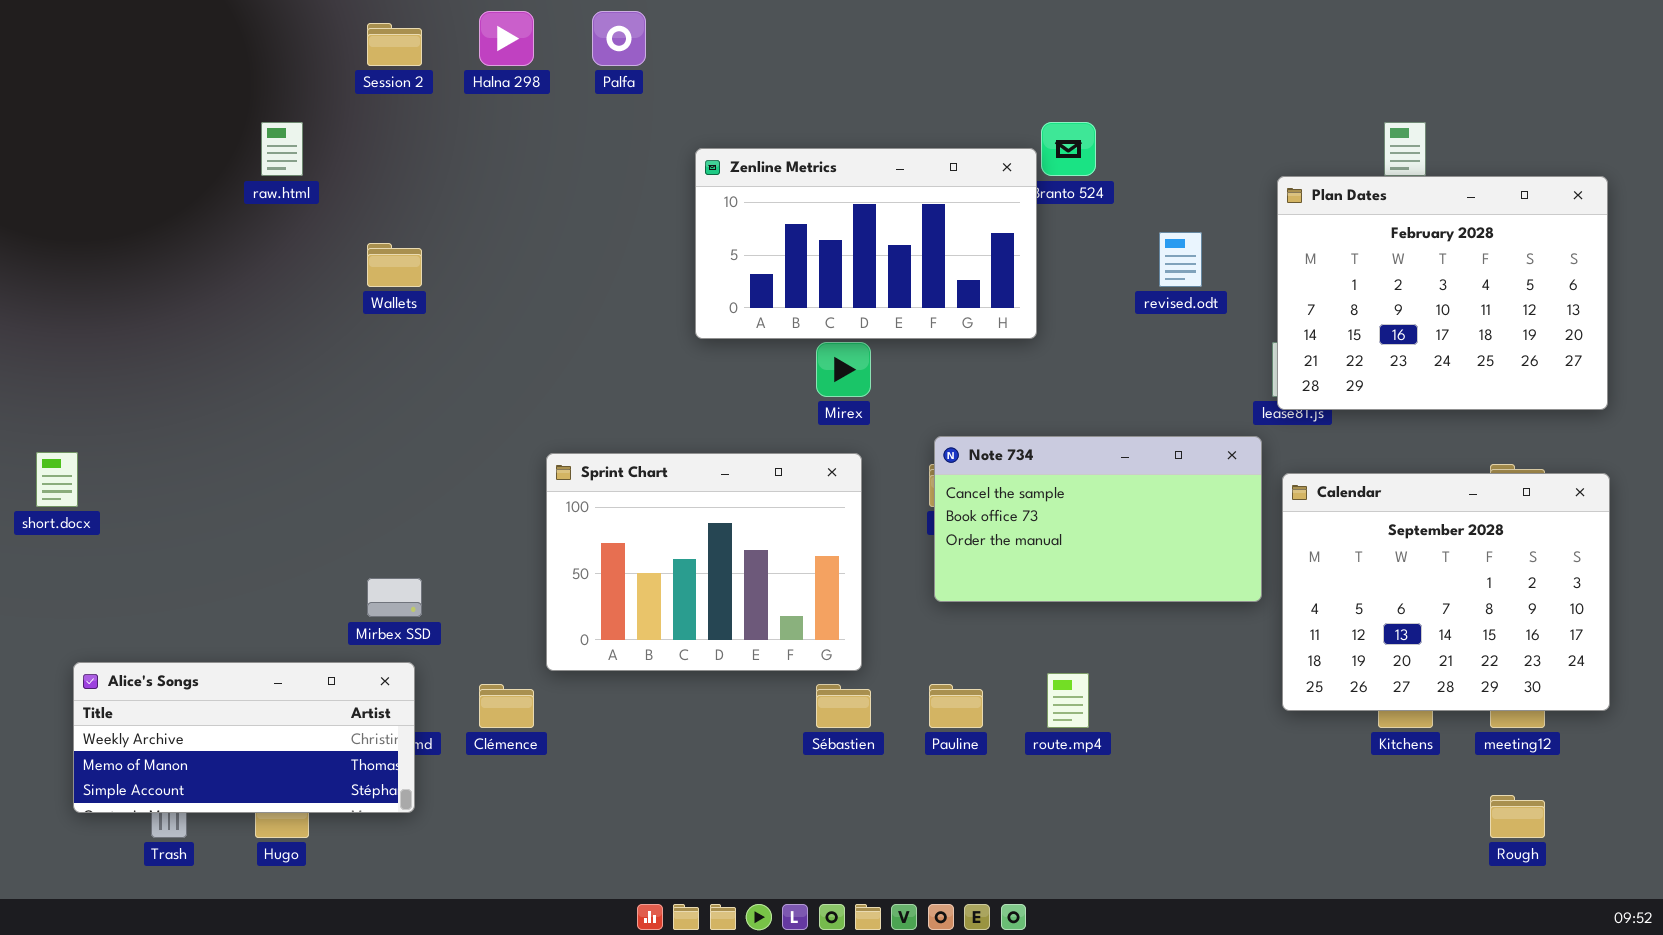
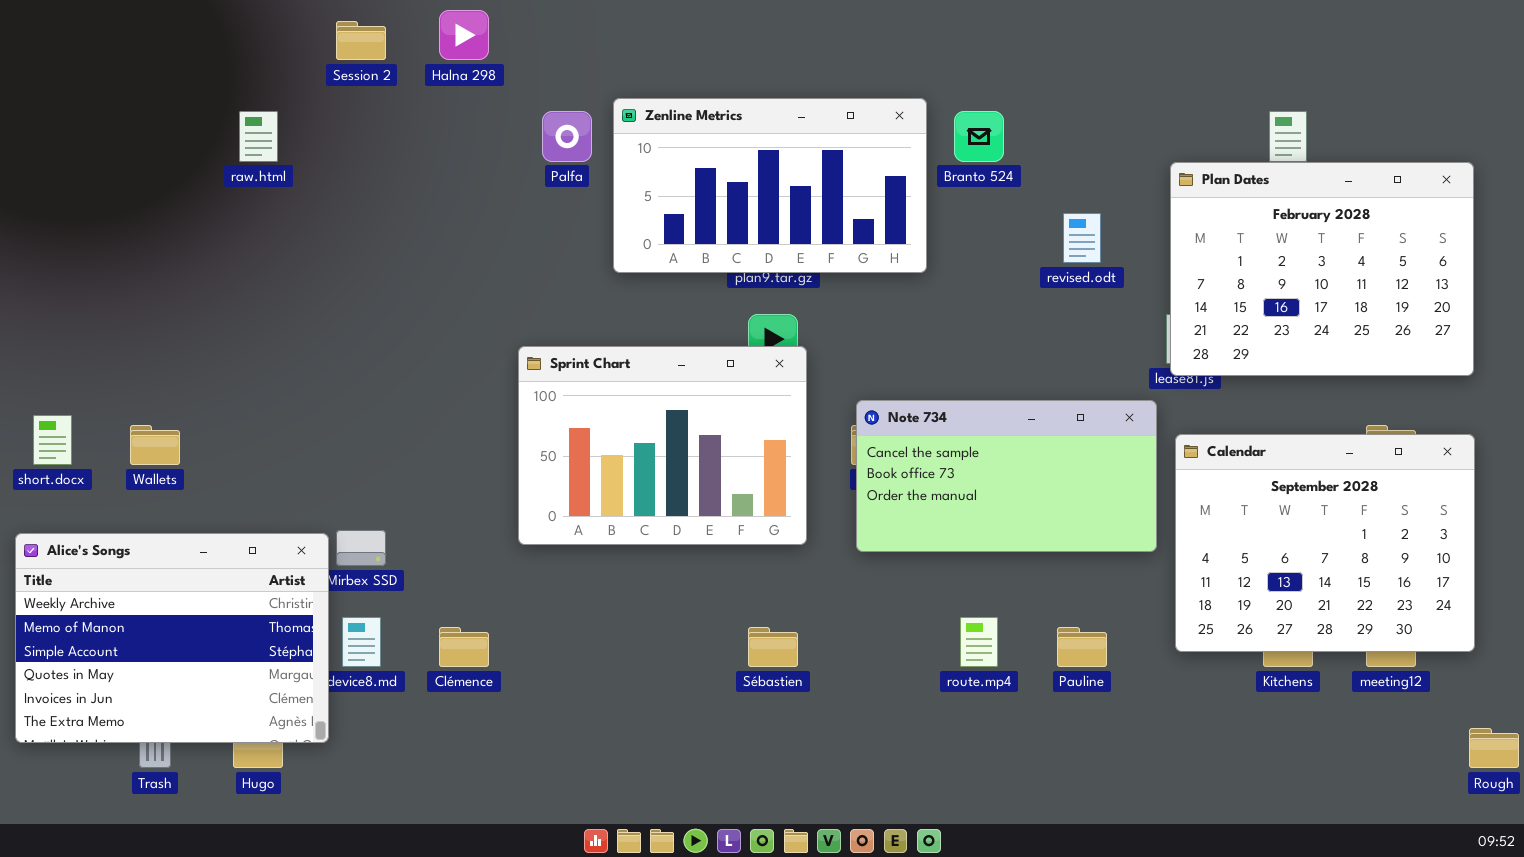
Palfa: [592,11,646,66] -> [542,111,592,162], moved
Zenline Metrics: [695,148,1037,339] -> [613,98,927,273], moved
Wallets: [367,243,422,287] -> [130,425,180,465], moved
Sprint Chart: [546,453,862,671] -> [518,346,807,545], moved
Alice's Songs: [73,662,415,813] -> [15,533,329,743], moved, resized
Pauline: [929,684,983,728] -> [1057,627,1107,667], moved
Rough: [1490,795,1545,838] -> [1469,728,1519,768], moved

